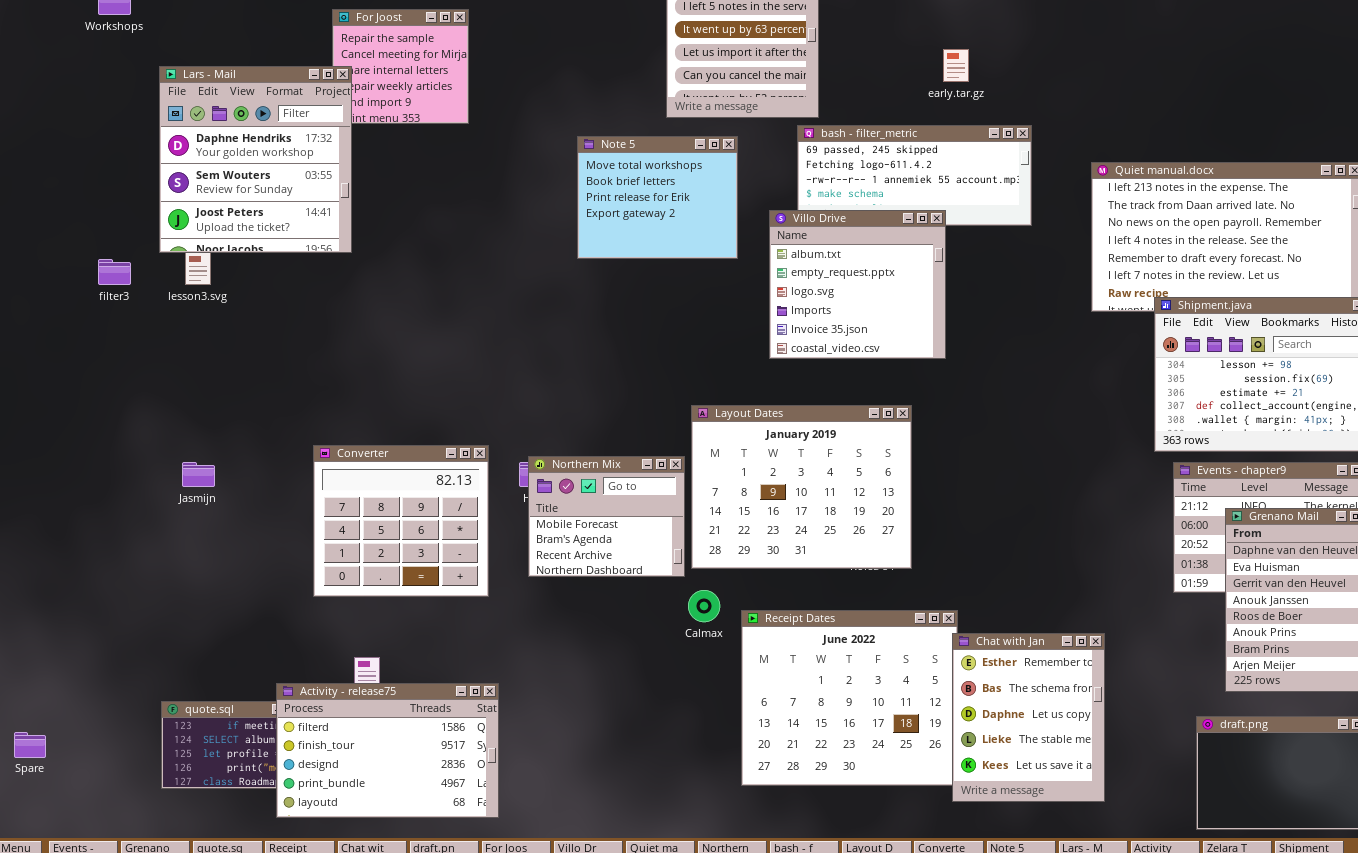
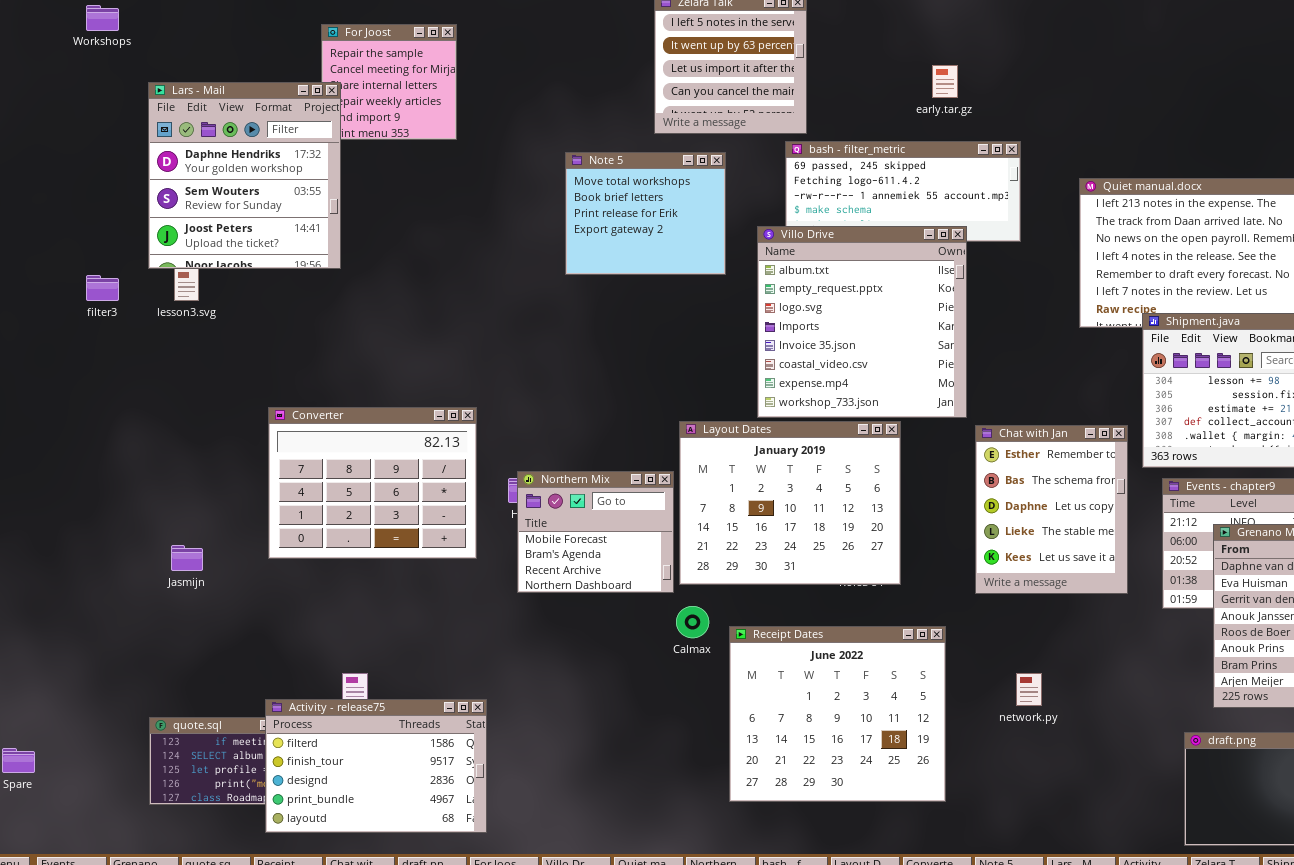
Villo Drive: [769,210,946,359] -> [757,226,967,418], resized
Converter: [313,445,489,597] -> [268,407,477,559], moved, resized
Jasmijn: [182,462,215,487] -> [171,545,203,571], moved
Chat with Jan: [952,633,1105,802] -> [975,425,1128,594], moved

